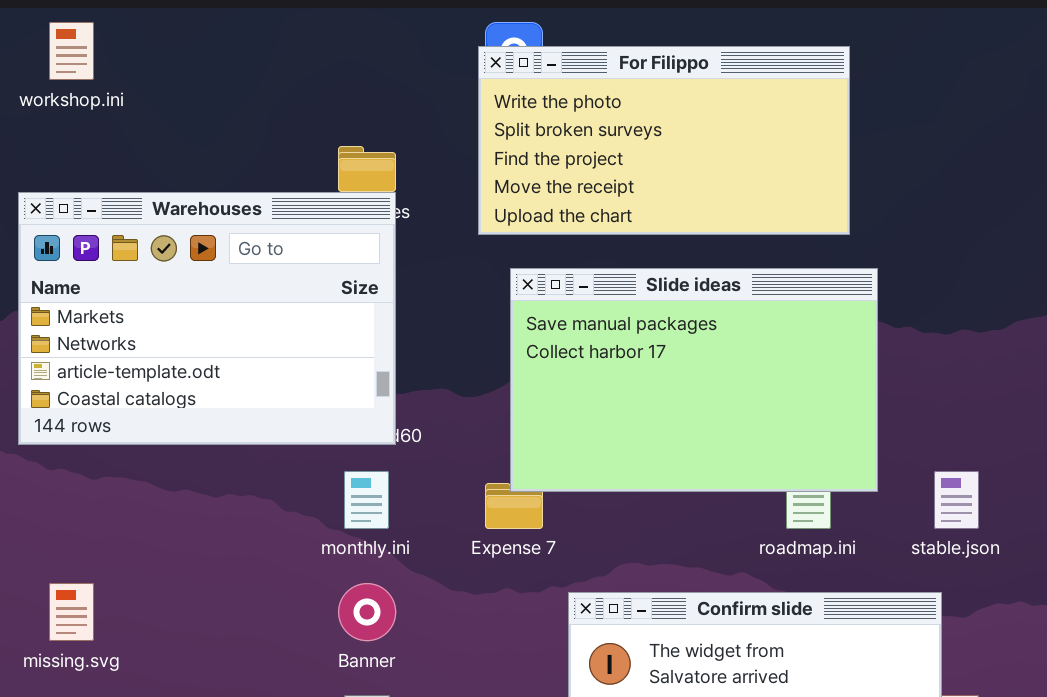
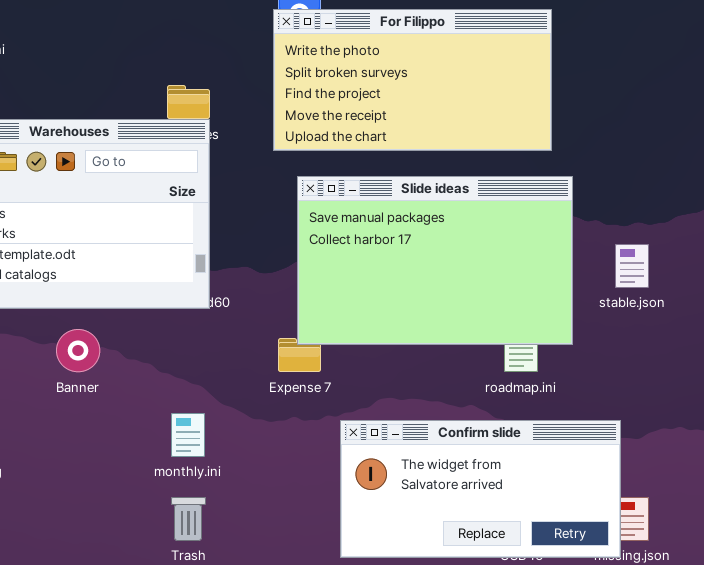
monthly.ini: [344,471,389,529] -> [171,413,205,457], moved
stable.json: [934,471,979,529] -> [615,244,649,288], moved
Banner: [338,583,396,641] -> [56,329,100,372], moved

